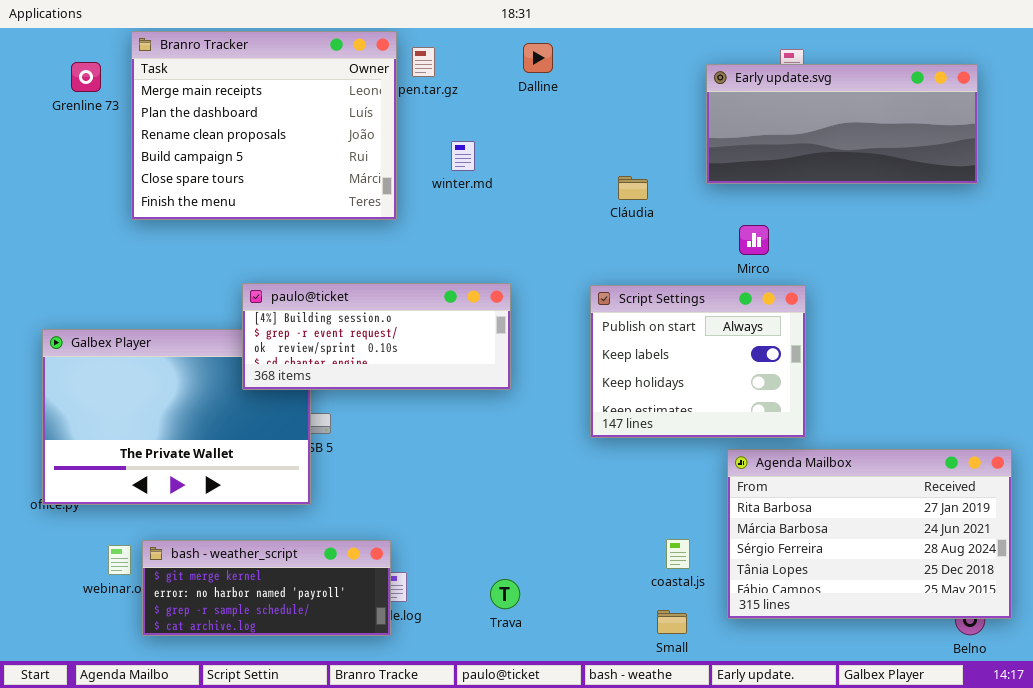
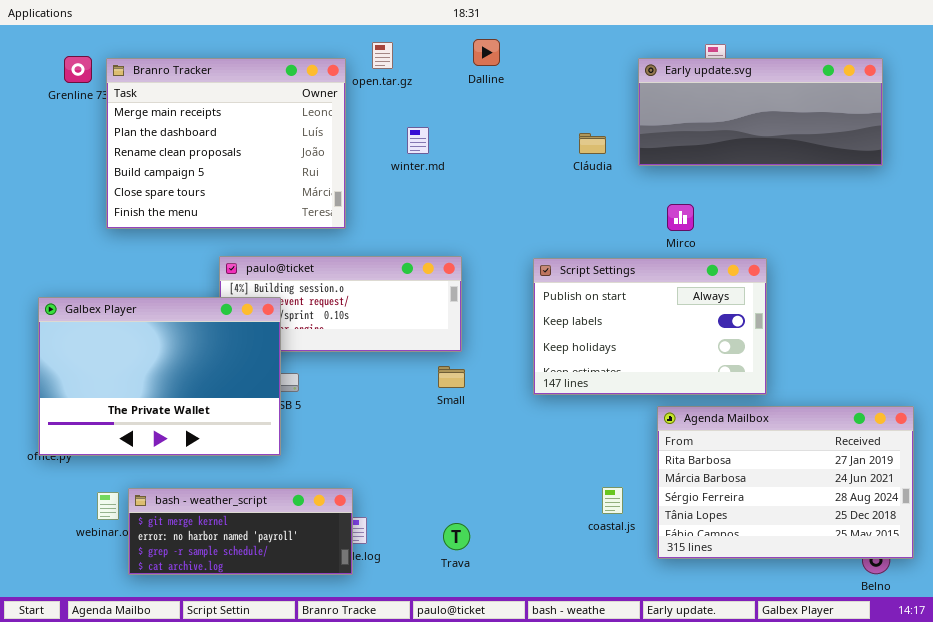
Branro Tracker: [131,31,397,220] -> [106,58,346,229], moved
Cláudia: [618,176,648,200] -> [579,133,606,154], moved
Script Settings: [590,285,806,438] -> [533,258,767,395], resized
Galbex Player: [42,329,311,505] -> [38,297,281,456], raised
Small: [657,610,687,634] -> [438,366,465,388], moved

